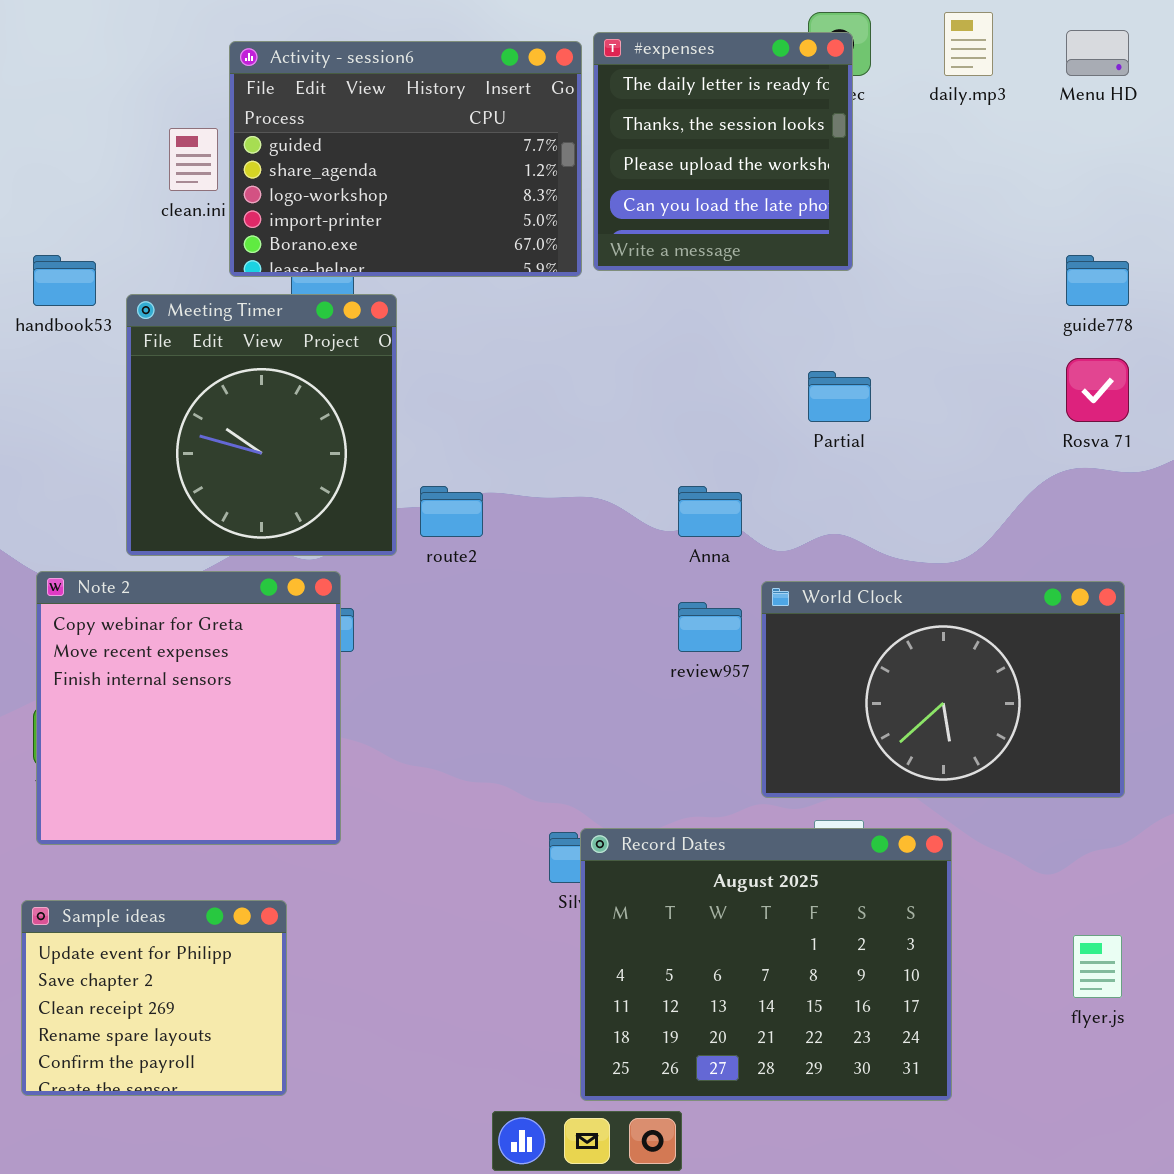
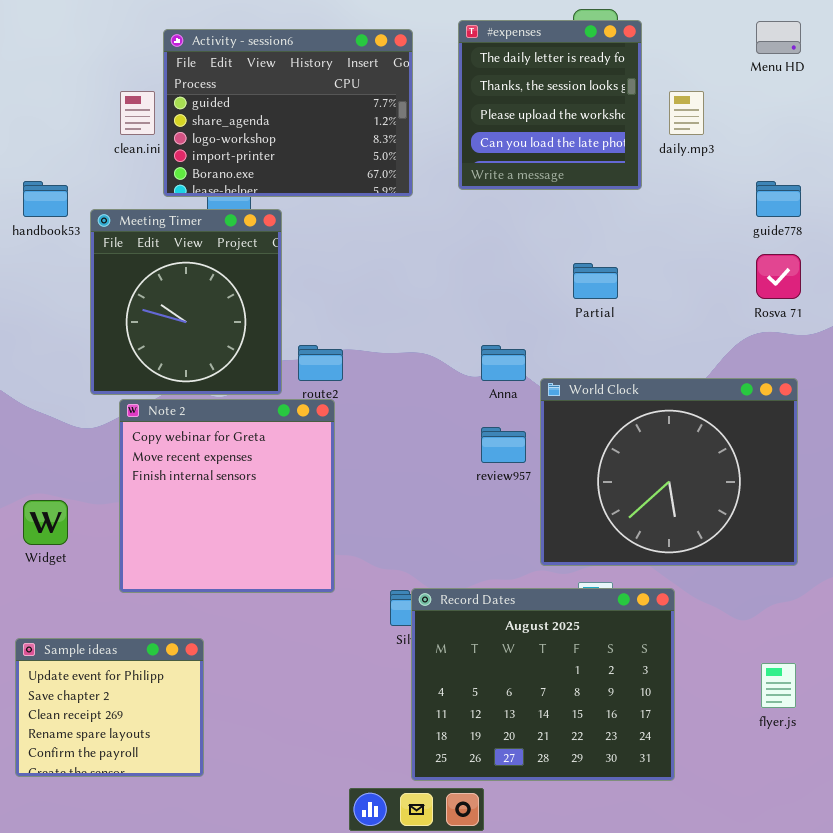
daily.mp3: [944,12,993,76] -> [669,91,704,135], moved
#expenses: [593,32,853,271] -> [458,20,642,190], moved
Note 2: [36,571,341,845] -> [119,399,335,593], moved
World Clock: [761,581,1125,798] -> [540,378,798,566], resized

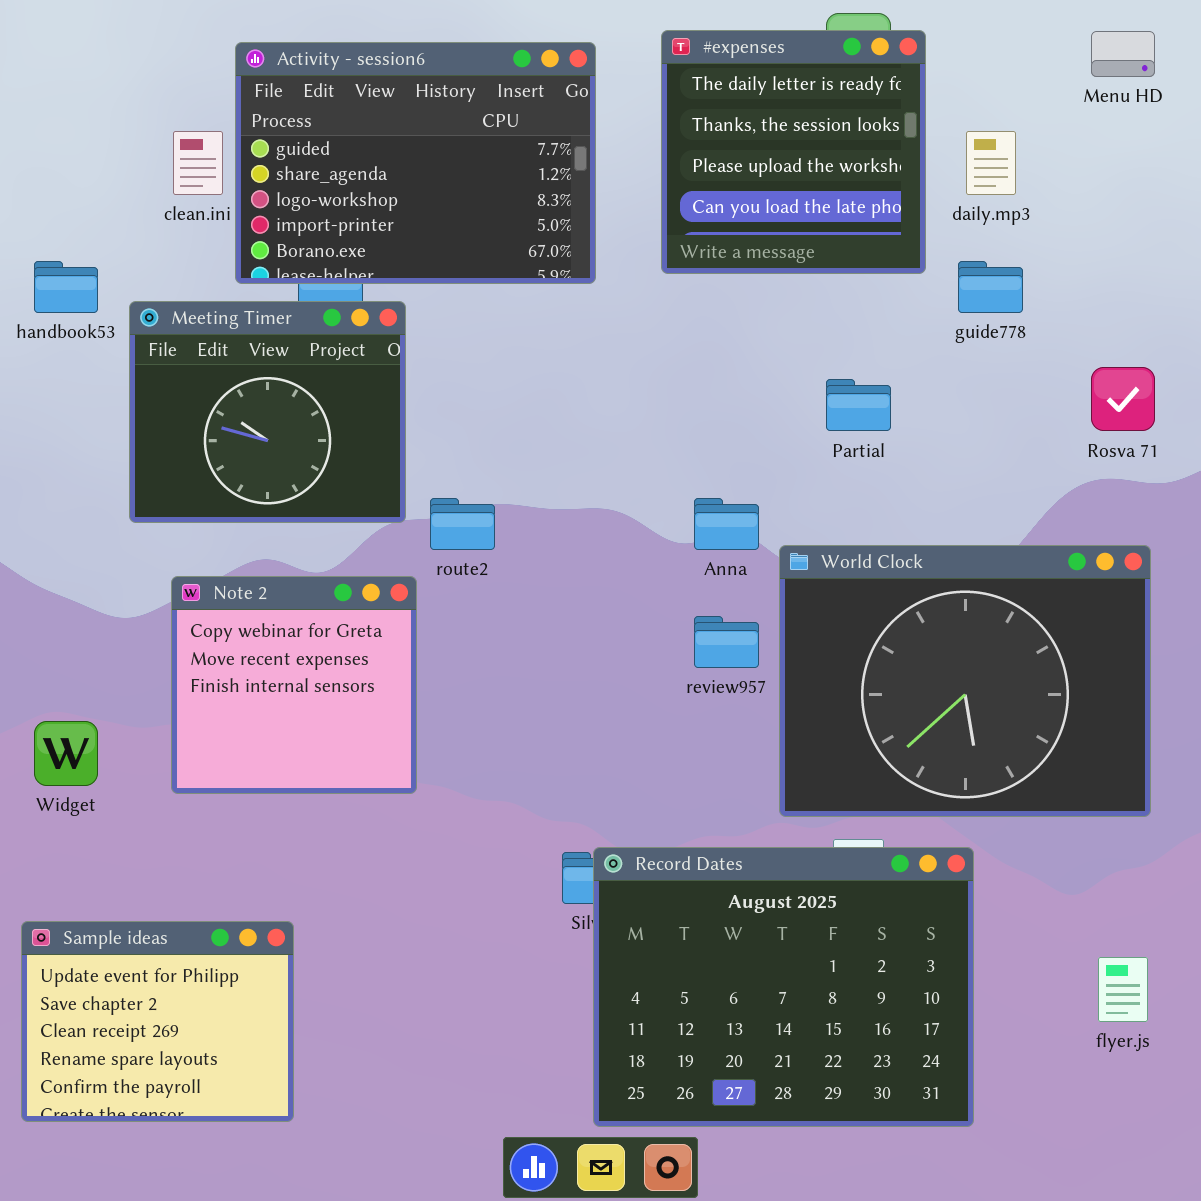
guide778: [756,181,801,217] -> [958,261,1023,313], moved
Meeting Timer: [90,209,282,395] -> [129,301,406,523], resized
Note 2: [119,399,335,593] -> [171,576,417,794], resized

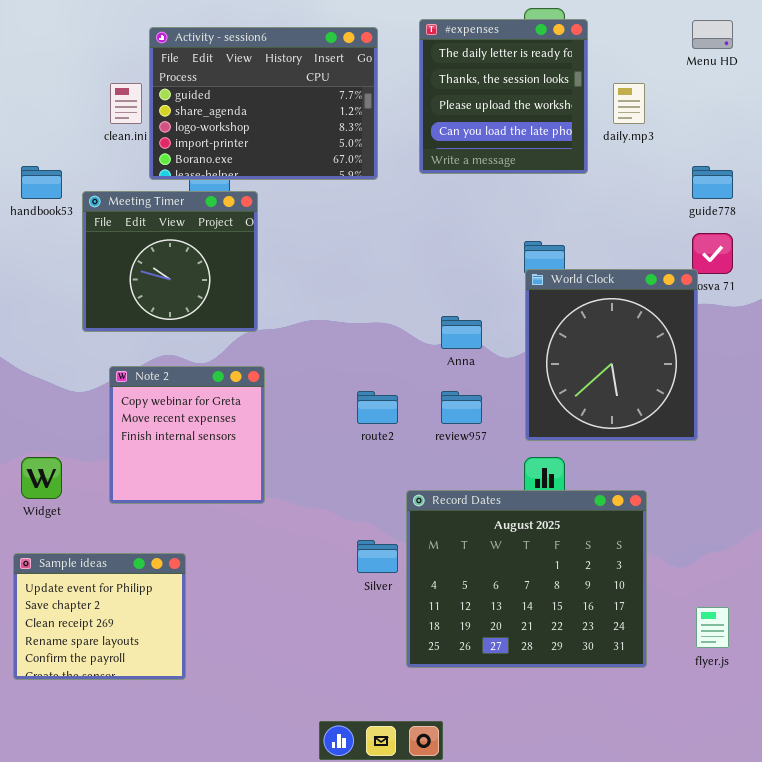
guide778: [958,261,1023,313] -> [692,166,733,199], moved
route2: [430,498,495,550] -> [357,391,398,424], moved
World Clock: [779,545,1151,817] -> [525,269,698,441], moved, resized
Record Dates: [593,847,974,1127] -> [406,490,647,668], moved
Sample ideas: [21,921,294,1122] -> [13,553,186,680], moved

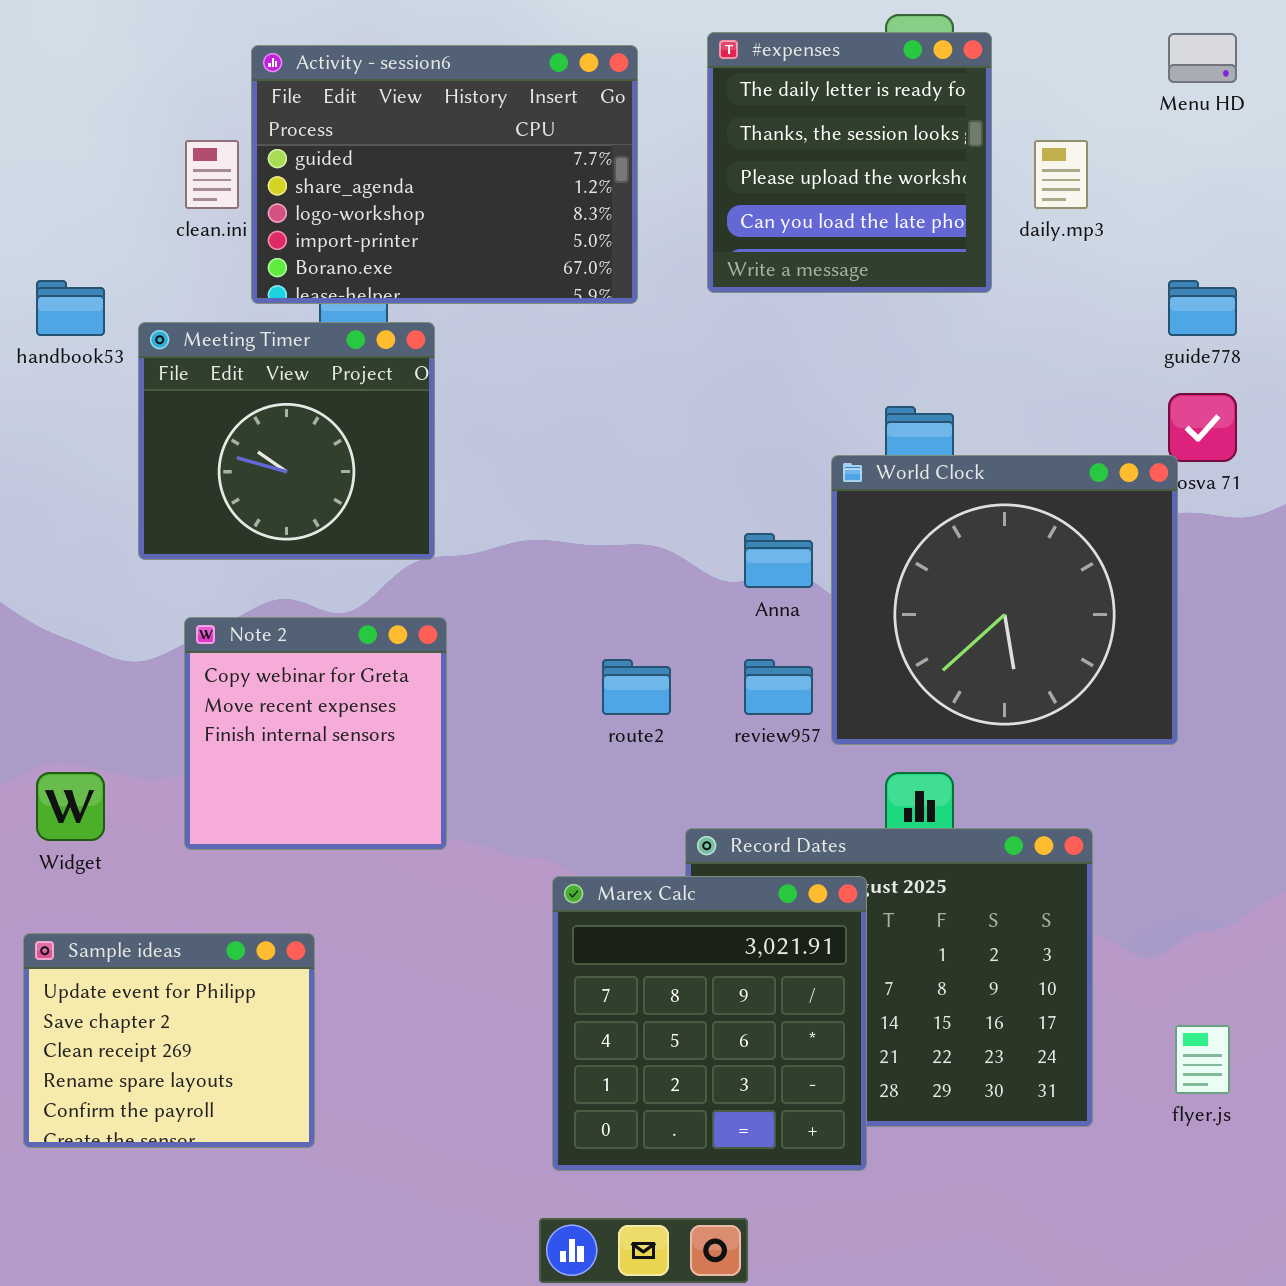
World Clock: [525,269,698,441] -> [831,455,1178,745], resized
Marex Calc: none -> [552,876,867,1171], opened

